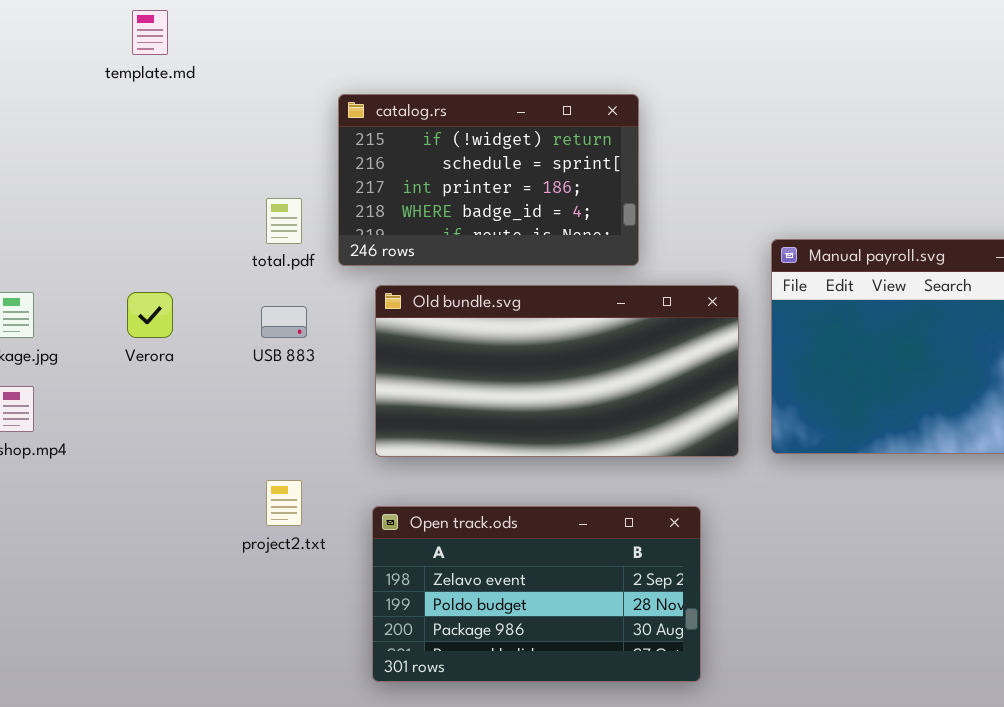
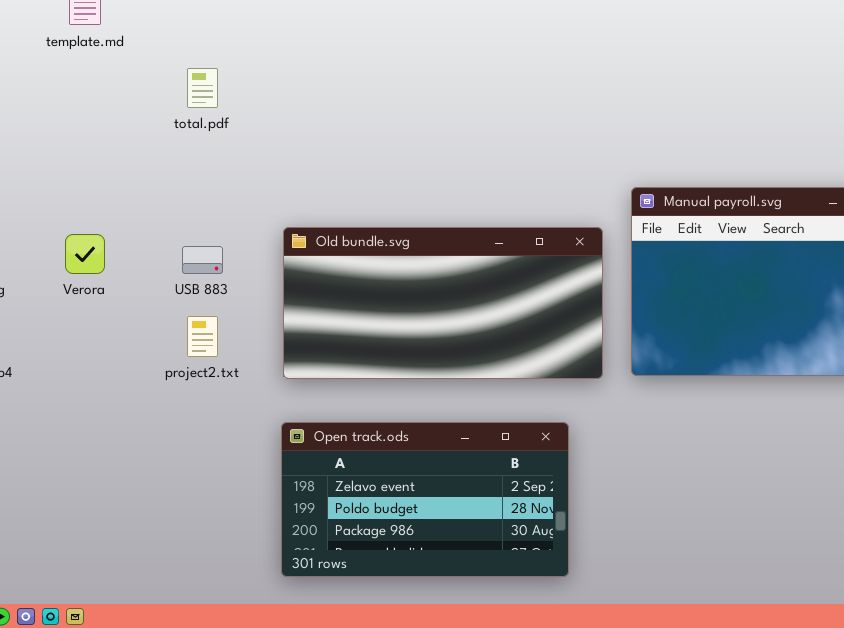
catalog.rs: [338,94,639,266] -> none, closed
total.pdf: [266,198,302,244] -> [187,68,218,108], moved
project2.txt: [266,480,302,526] -> [187,316,218,357], moved

